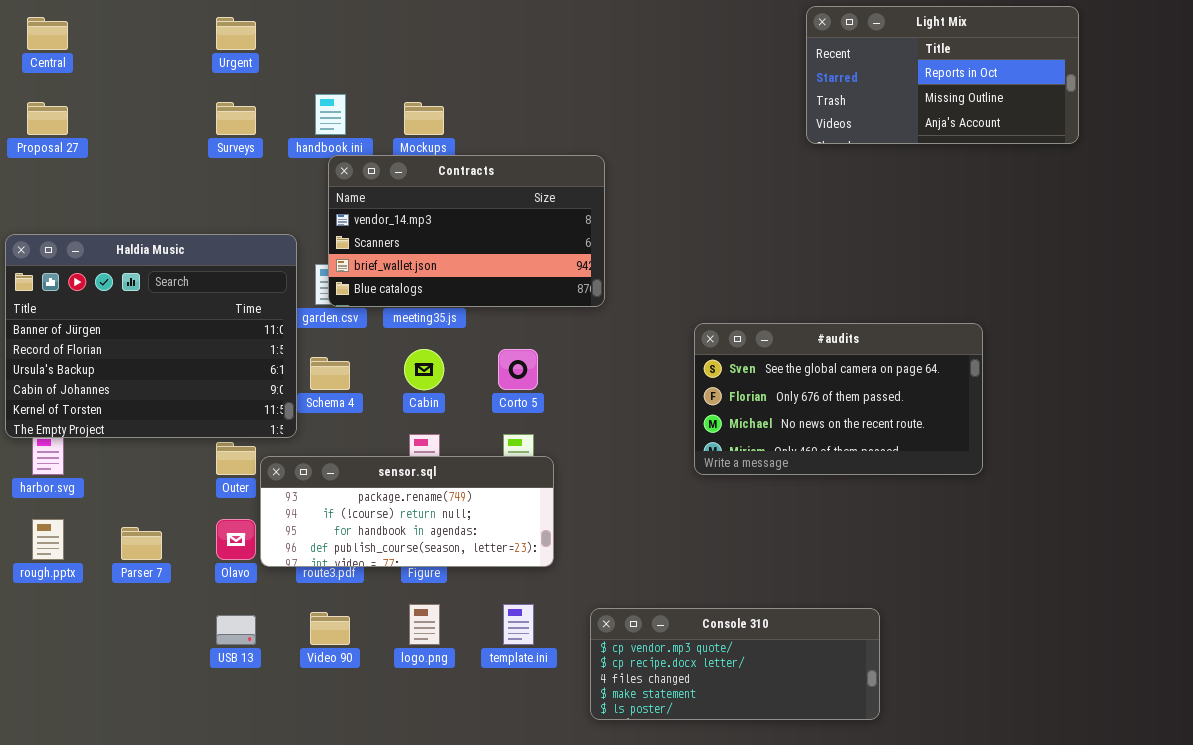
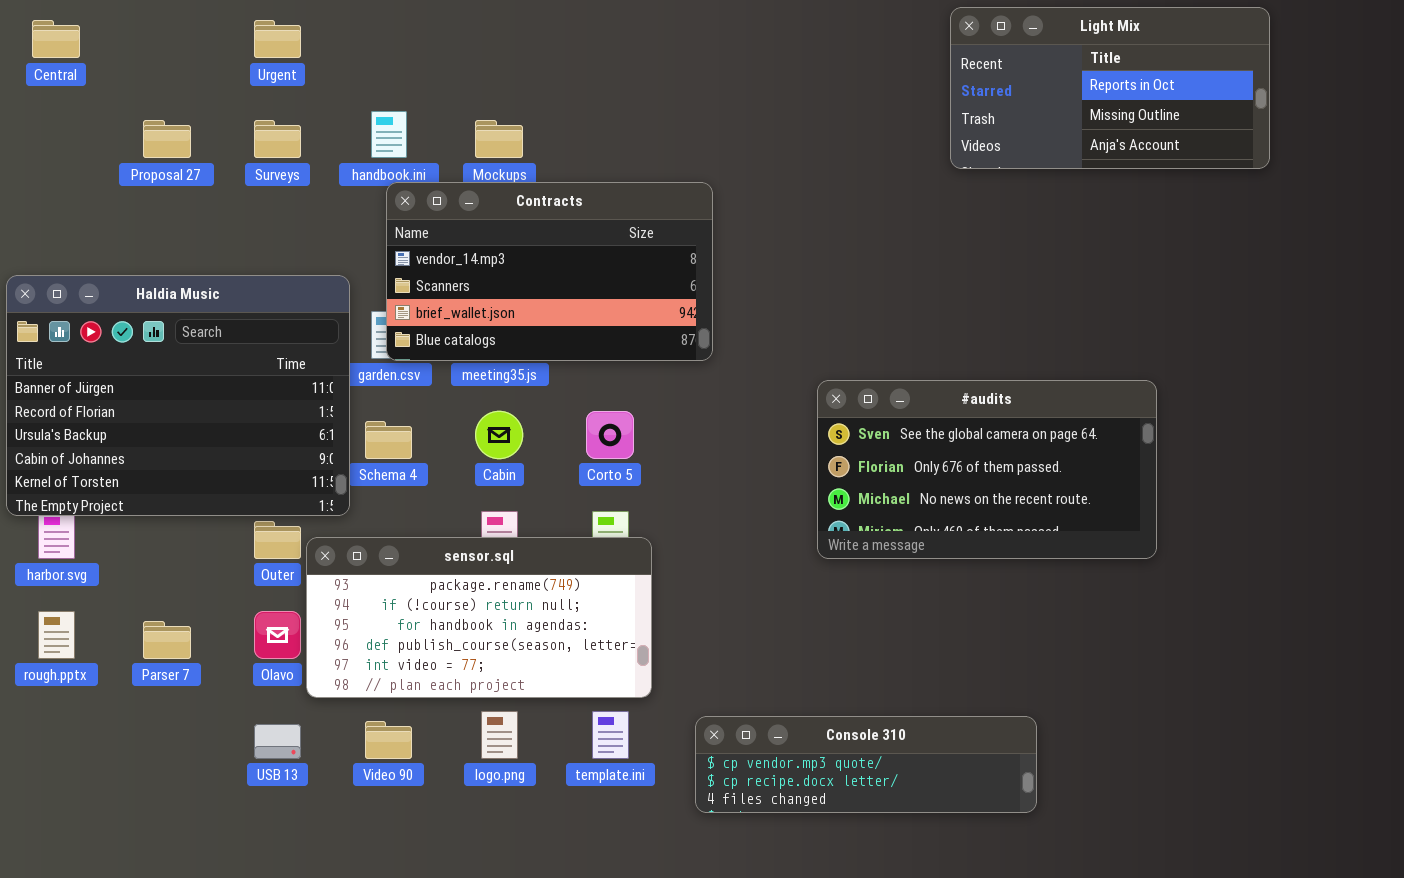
Proposal 27: [27,102,68,135] -> [143,120,191,158], moved
sensor.sql: [260,456,554,567] -> [306,537,652,698], resized
Console 310: [590,608,880,720] -> [695,716,1037,813], resized

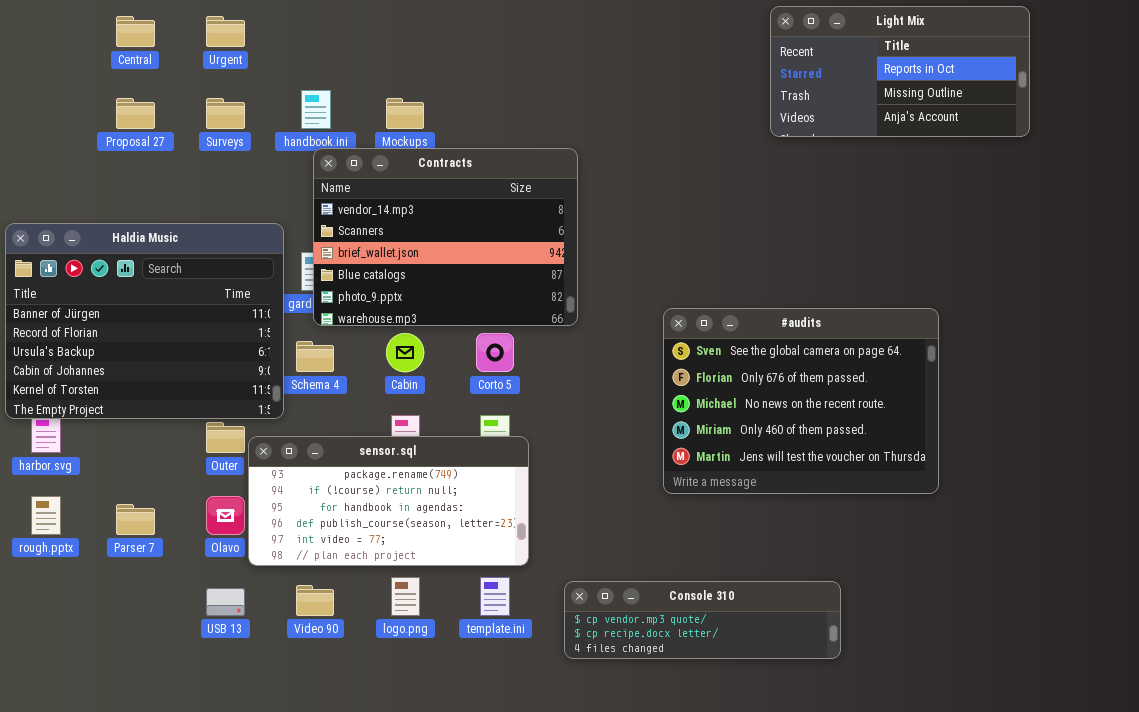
Central: [32,20,80,58] -> [116,16,155,47], moved
Contracts: [386,182,713,361] -> [313,148,578,326], resized
#audits: [817,380,1157,559] -> [663,308,939,494], resized

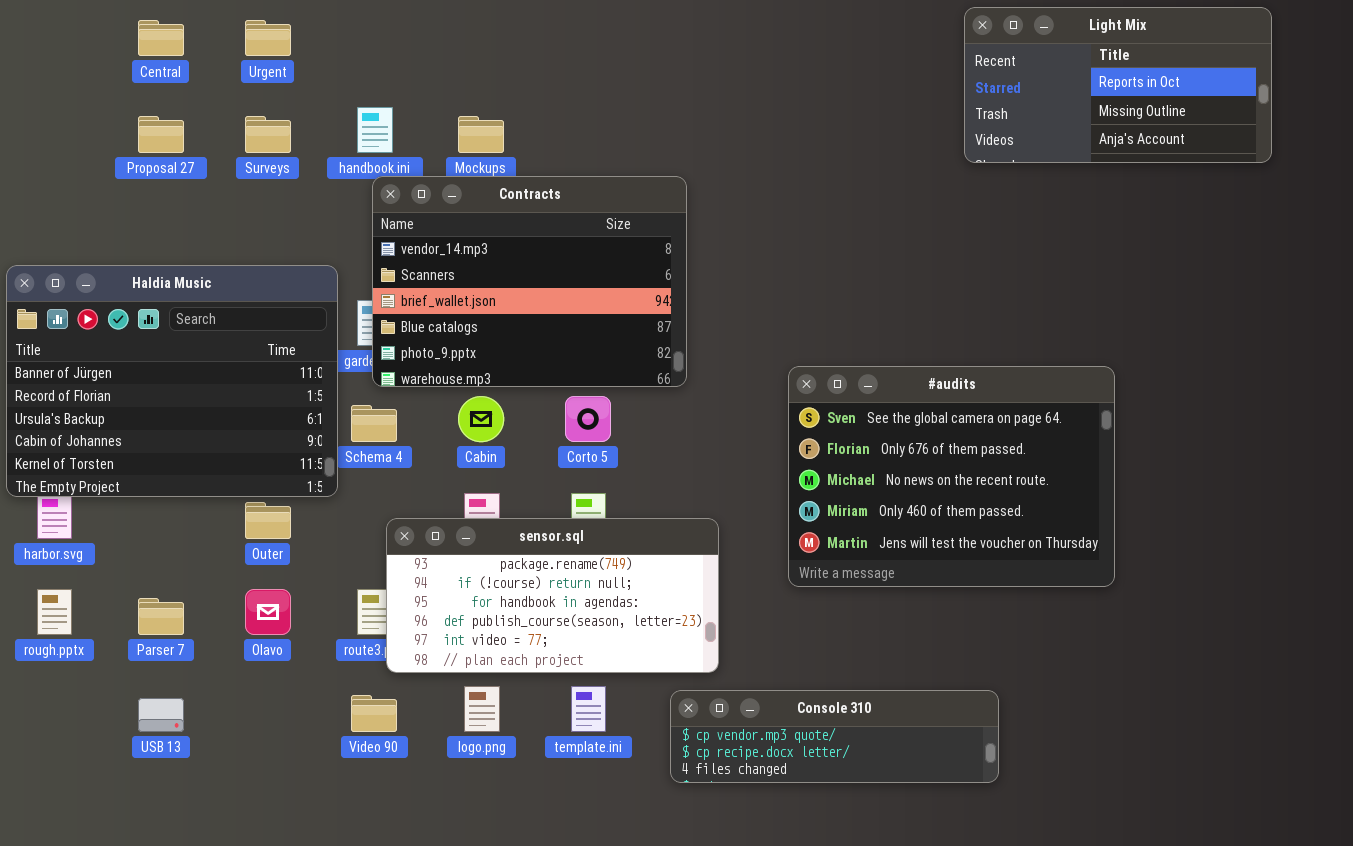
Light Mix: [770,6,1030,137] -> [964,7,1272,163], moved
sensor.sql: [248,436,529,566] -> [386,518,719,673], moved
USB 13: [206,588,245,616] -> [138,698,184,732], moved

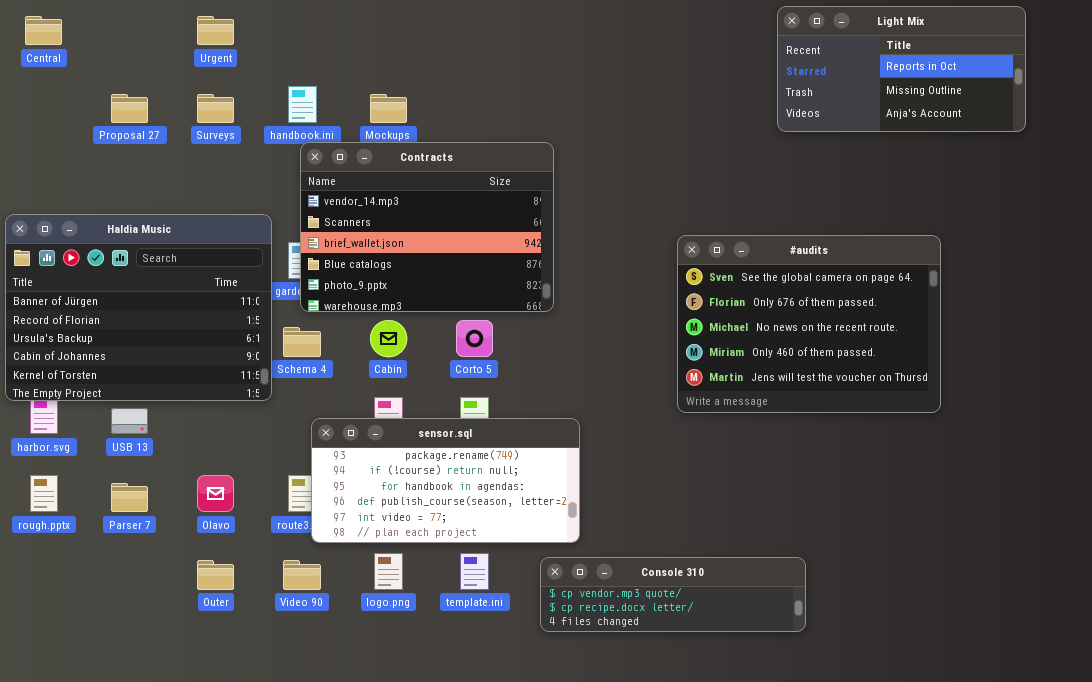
Central: [138,20,184,56] -> [25,16,62,45], moved
#audits: [788,366,1115,587] -> [677,235,941,413], moved
Outer: [245,502,291,539] -> [197,560,234,590], moved
USB 13: [138,698,184,732] -> [111,408,148,434], moved

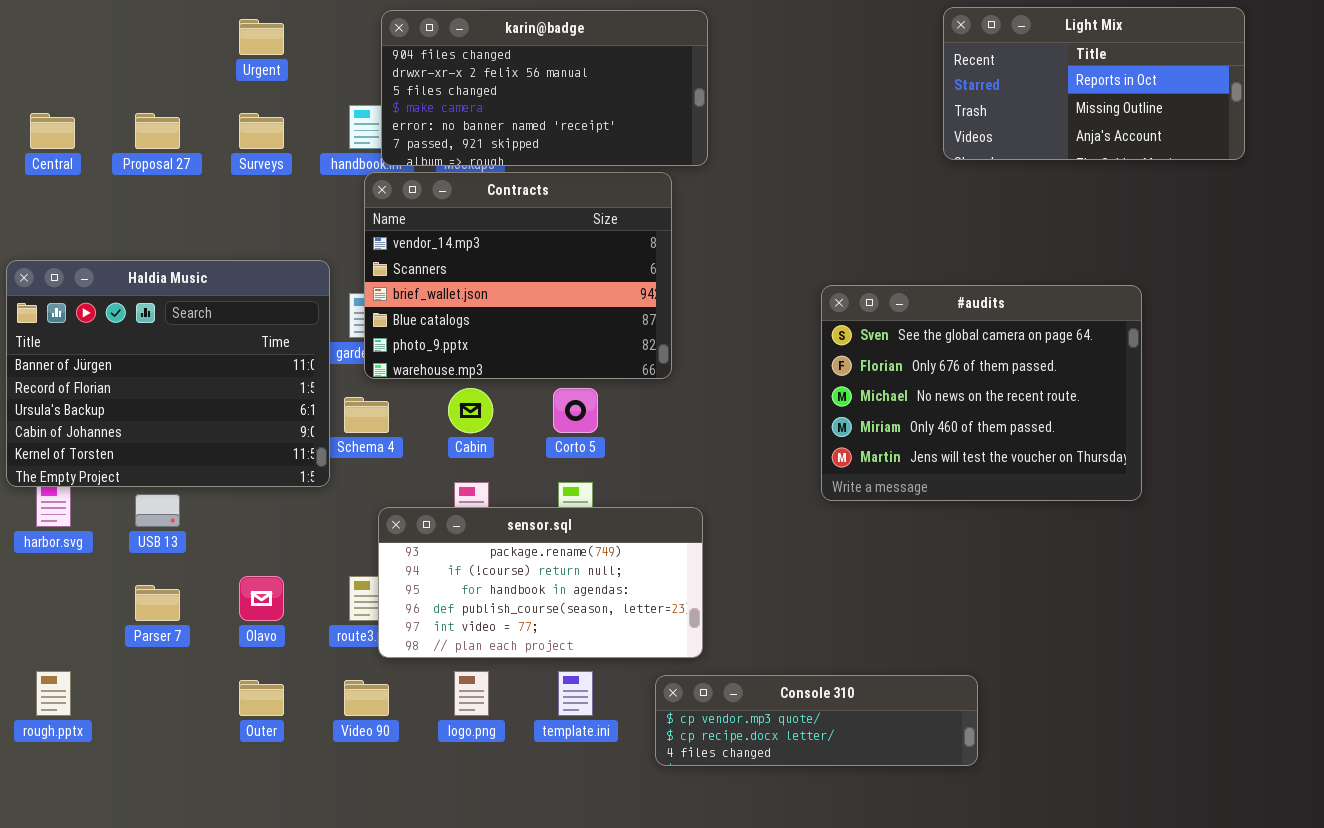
karin@badge: none -> [381,10,708,166], opened
Central: [25,16,62,45] -> [30,113,75,149], moved
rough.pptx: [30,475,58,512] -> [36,671,71,716], moved

